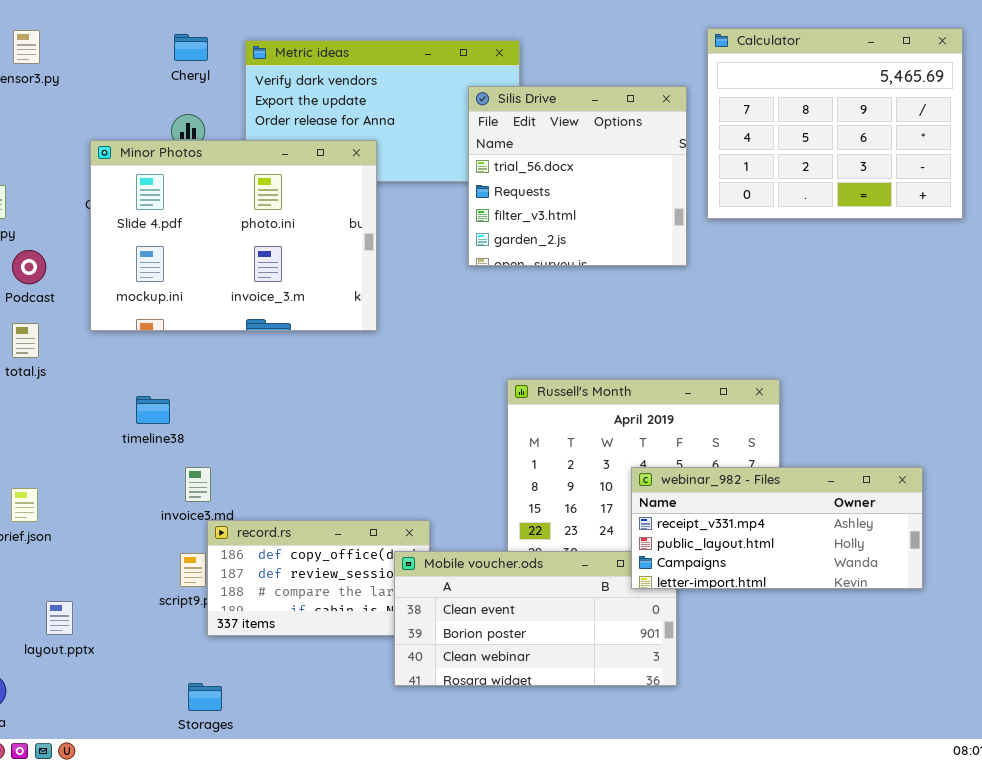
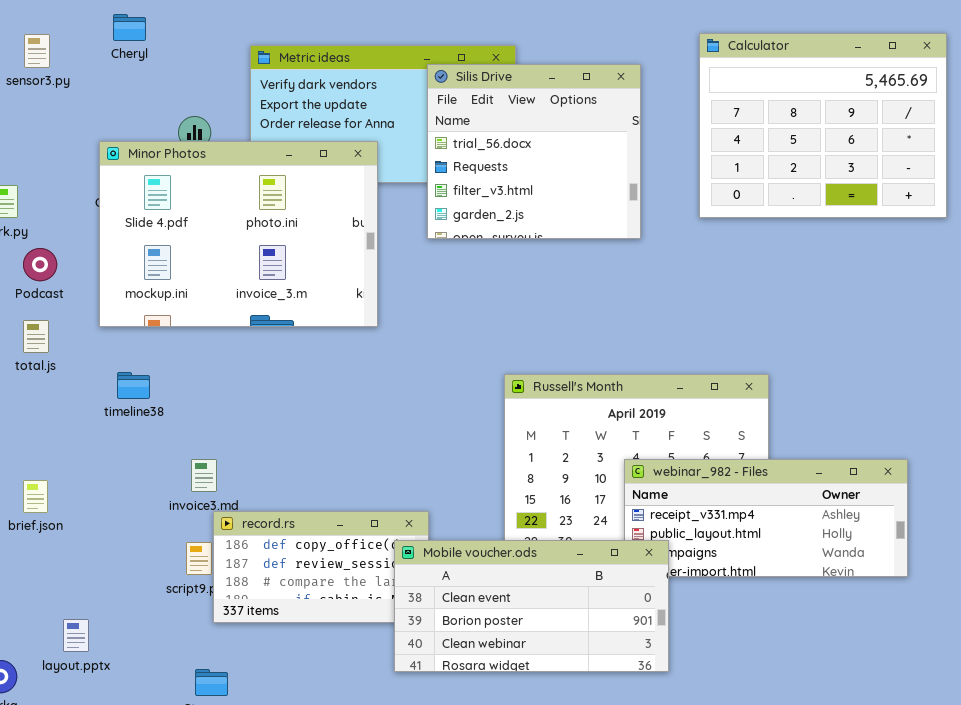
Cheryl: [174,34,208,61] -> [113,14,146,41], moved
Silis Drive: [468,86,687,266] -> [427,64,641,239], moved
timeline38: [136,396,170,424] -> [117,372,150,399], moved
Mobile voucher.ods: [394,551,677,686] -> [394,540,669,672], raised
layout.pptx: [46,601,73,635] -> [63,619,89,652], moved

